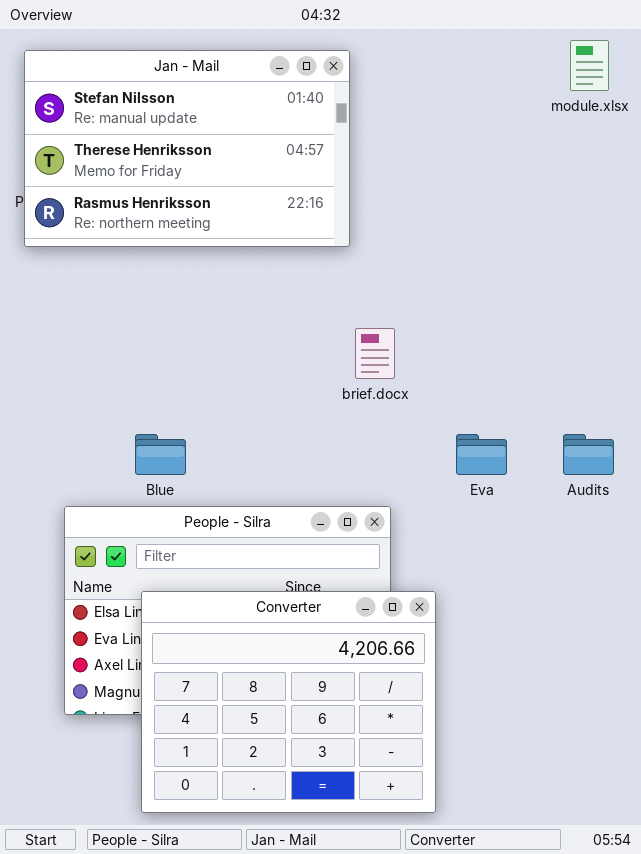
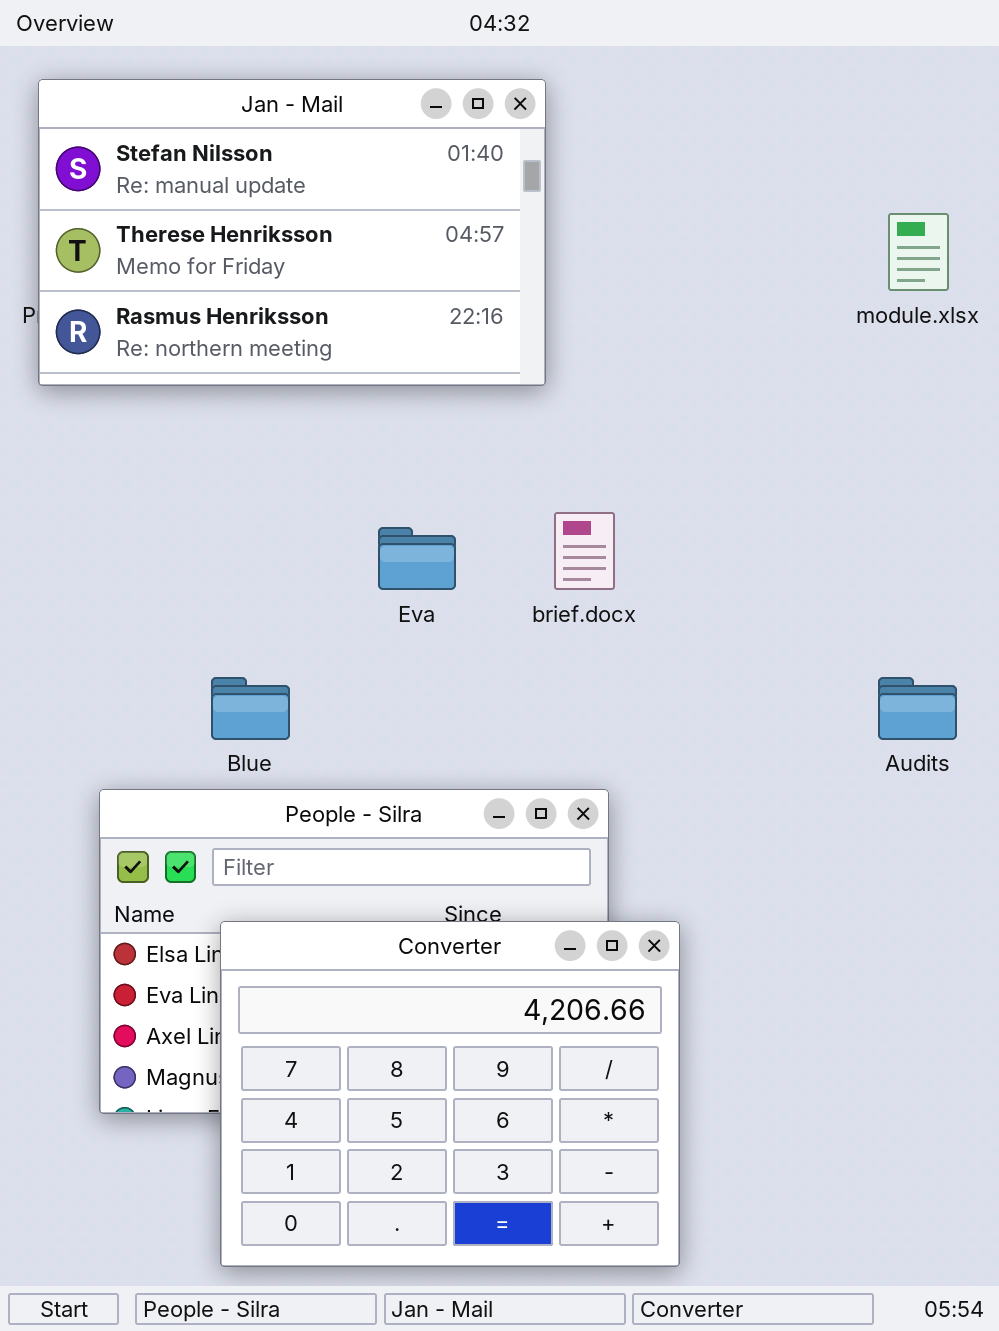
module.xlsx: [570,40,609,91] -> [888,213,949,291], moved
Eva: [456,434,507,475] -> [378,527,456,590], moved

